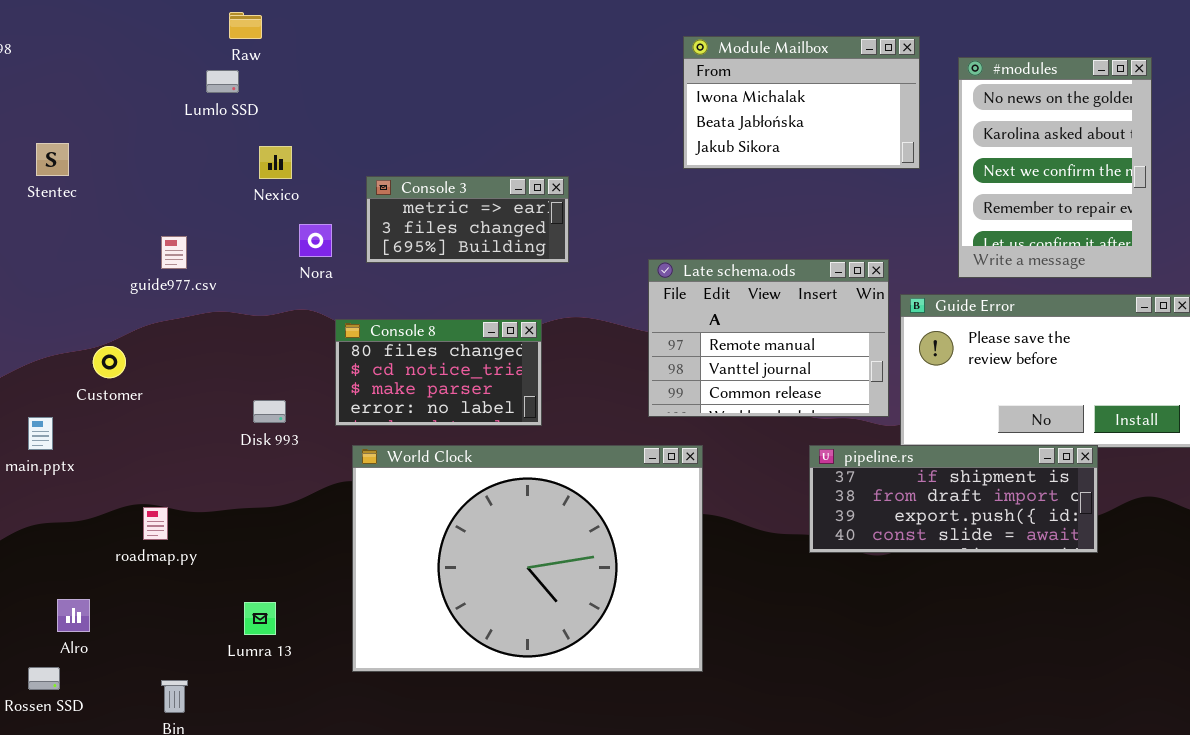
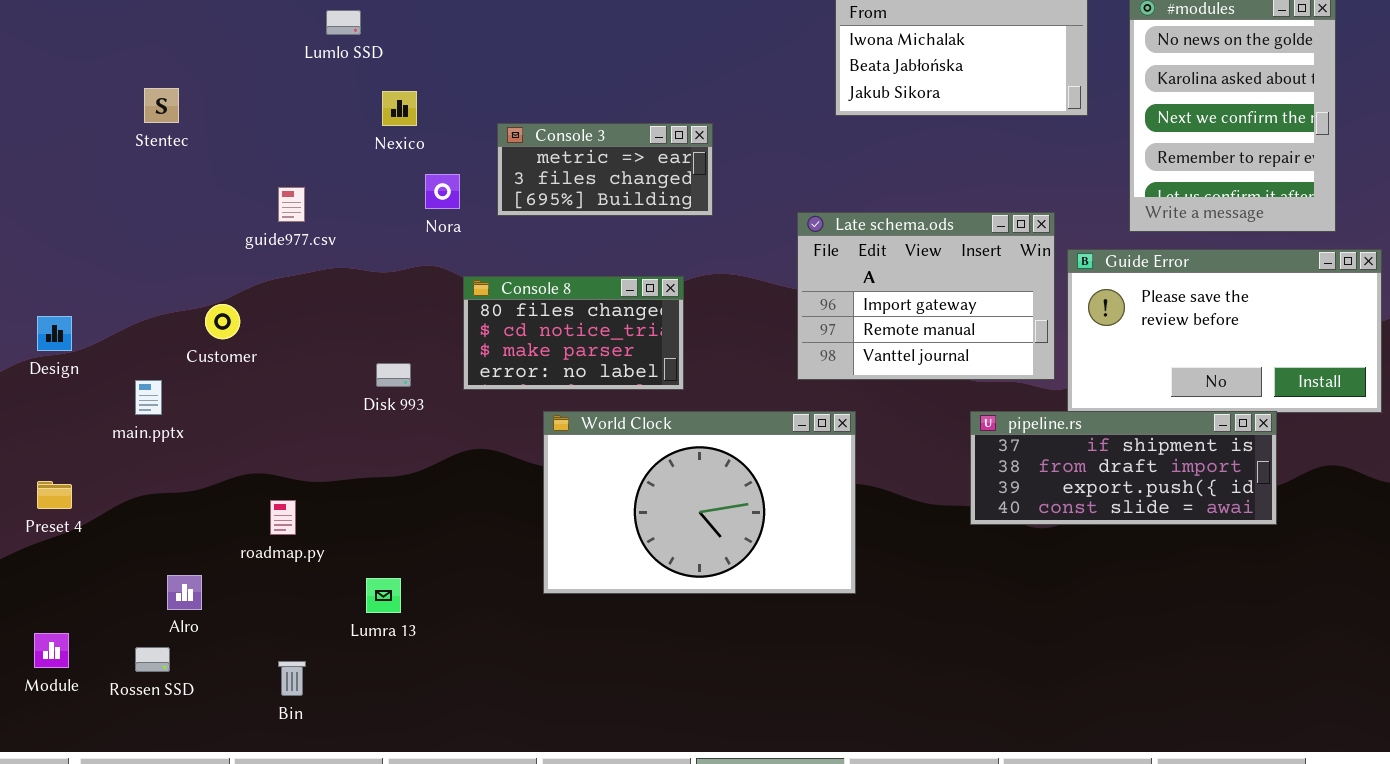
Late schema.ods: [648,259,889,417] -> [797,212,1055,380], scrolled up 1 row
World Clock: [352,445,703,672] -> [543,411,856,594], resized
roadmap.py: [143,507,168,540] -> [270,500,296,535], moved

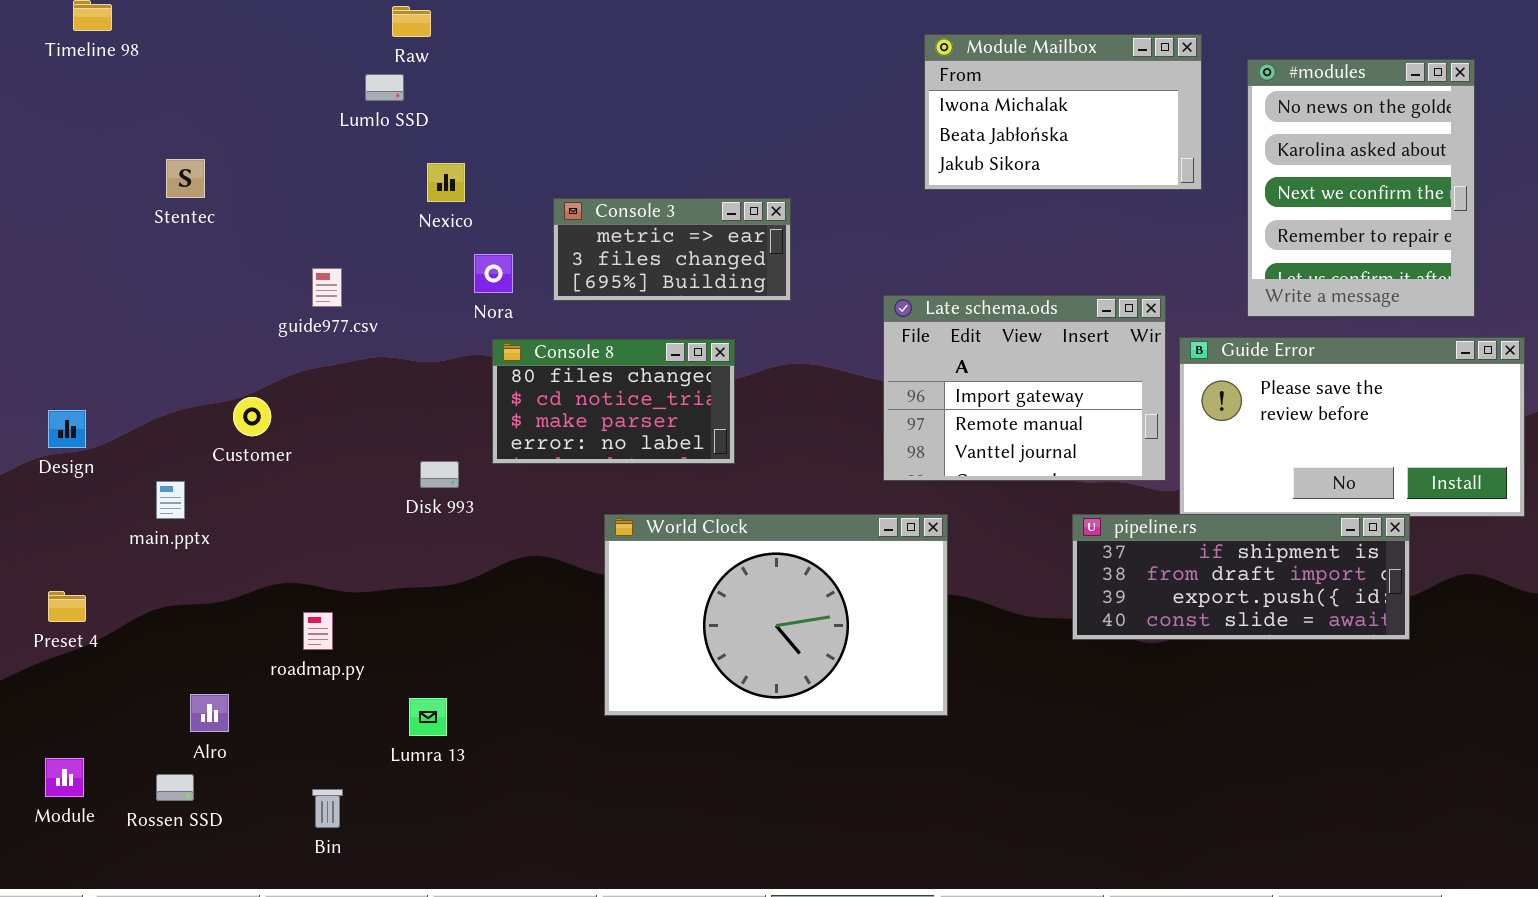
Console 8: [463,276,684,390] -> [492,339,735,464], moved

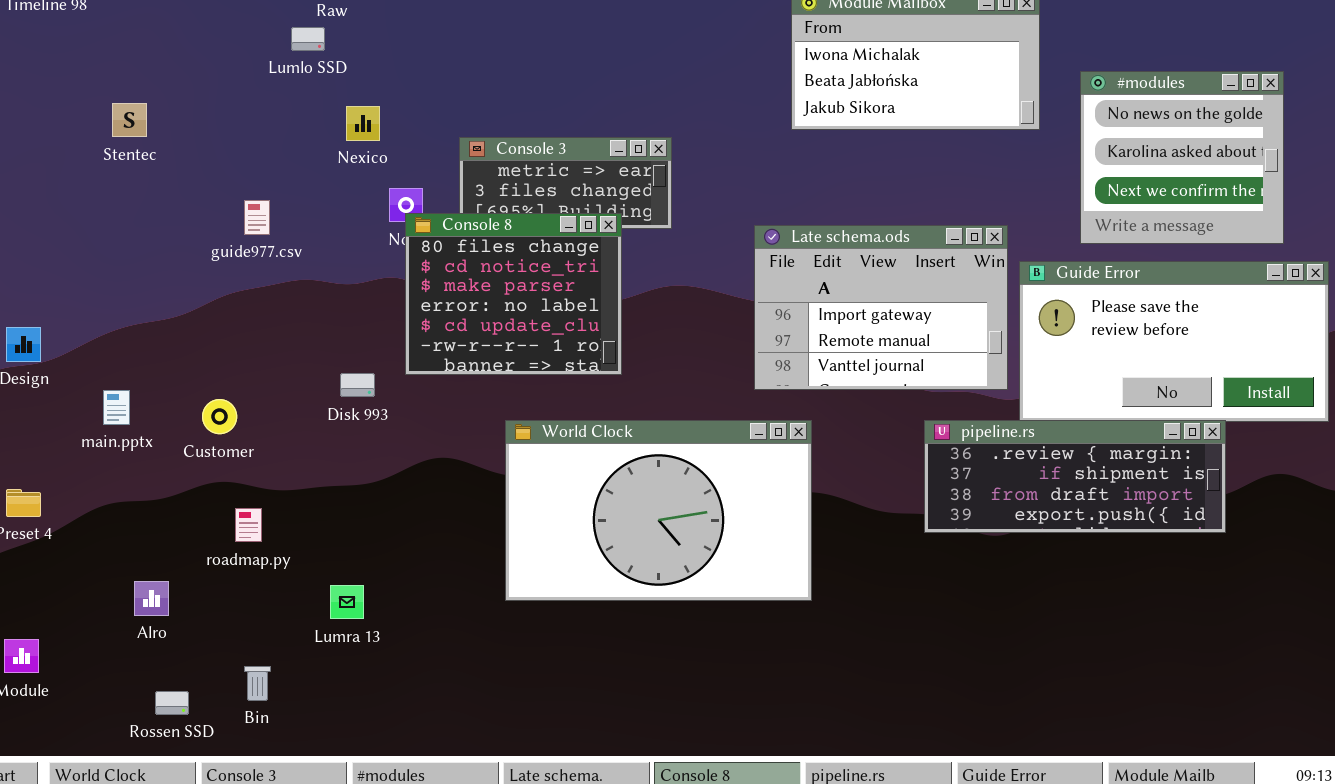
#modules: [1247,59,1475,317] -> [1080,71,1284,244], resized
Console 8: [492,339,735,464] -> [405,213,622,375], resized
Customer: [233,397,271,436] -> [202,399,237,434], moved
pipeline.rs: [1072,514,1410,640] -> [924,420,1226,533], scrolled up 1 row
Rossen SSD: [156,774,194,801] -> [155,691,189,715], moved

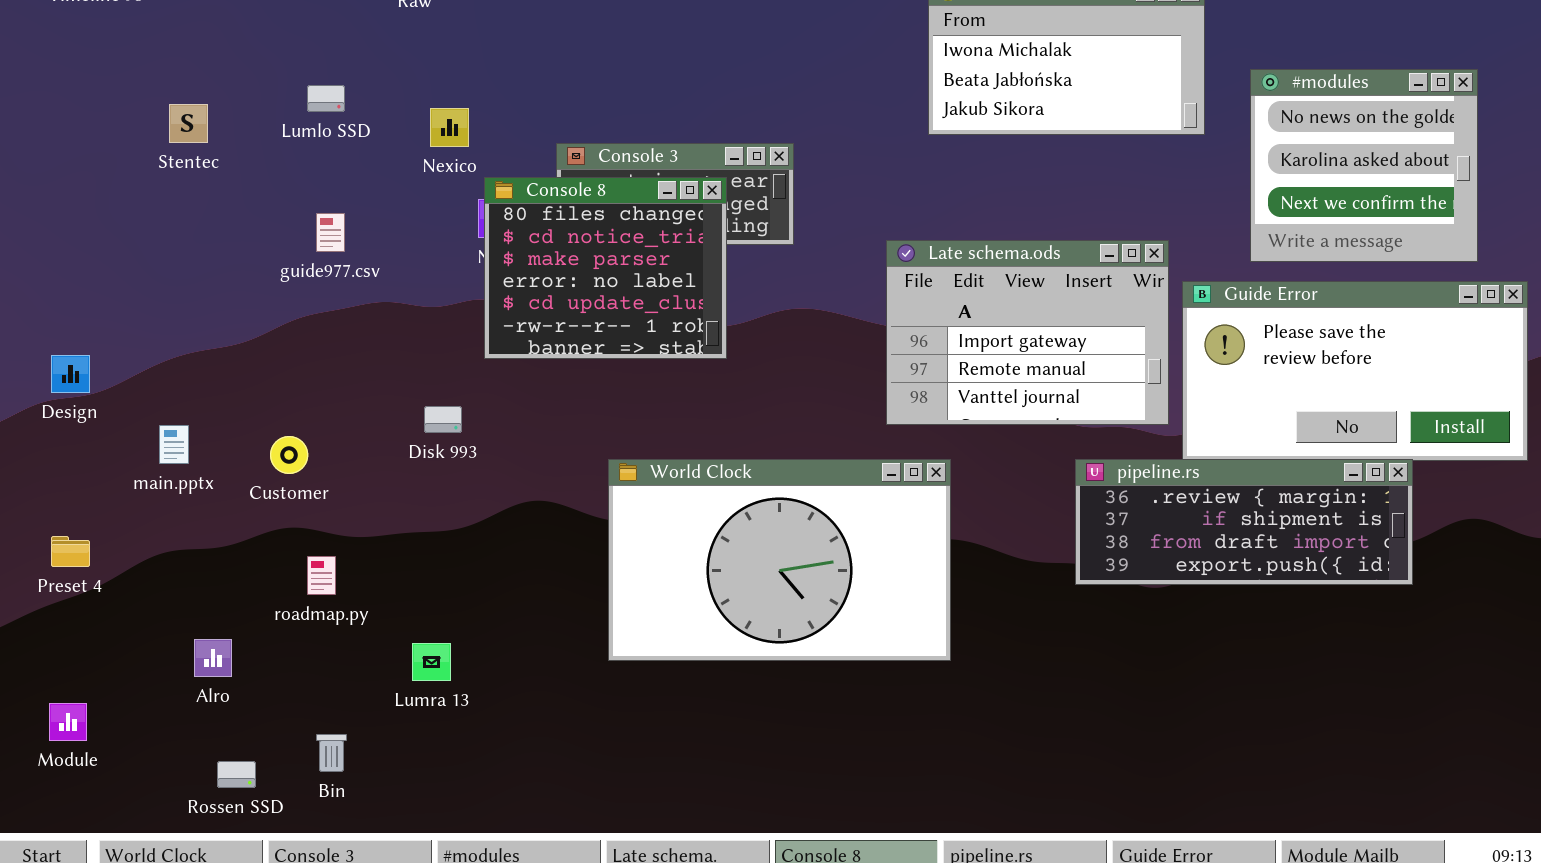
Lumlo SSD: [291,27,325,51] -> [307,85,345,112], moved
Console 8: [405,213,622,375] -> [484,177,727,359], moved

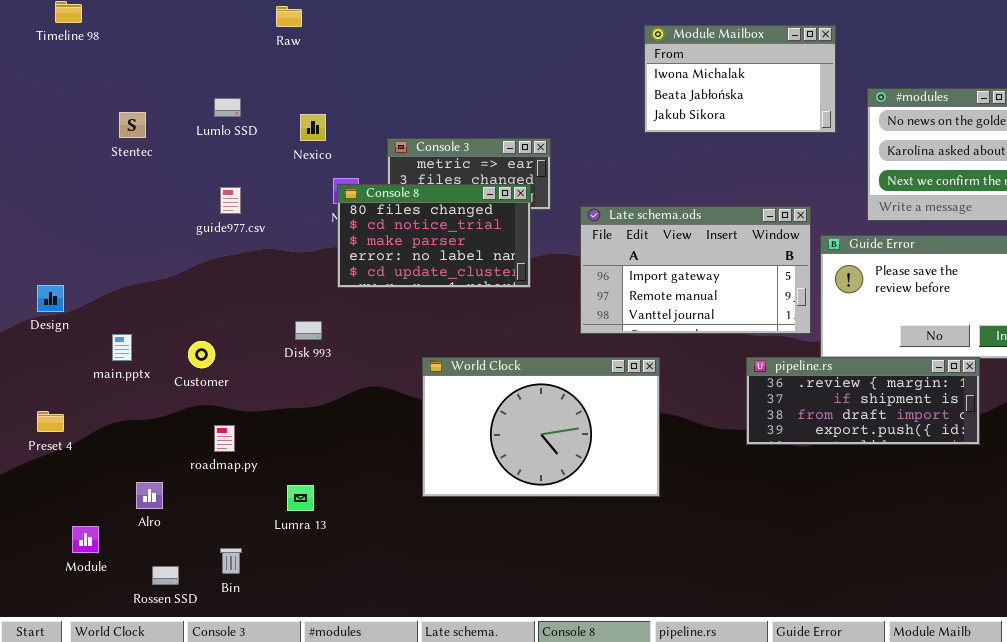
Console 8: [484,177,727,359] -> [337,184,531,288], resized
Late schema.ods: [886,240,1169,425] -> [580,206,811,334], resized
Module: [49,703,87,741] -> [72,526,99,553], moved

